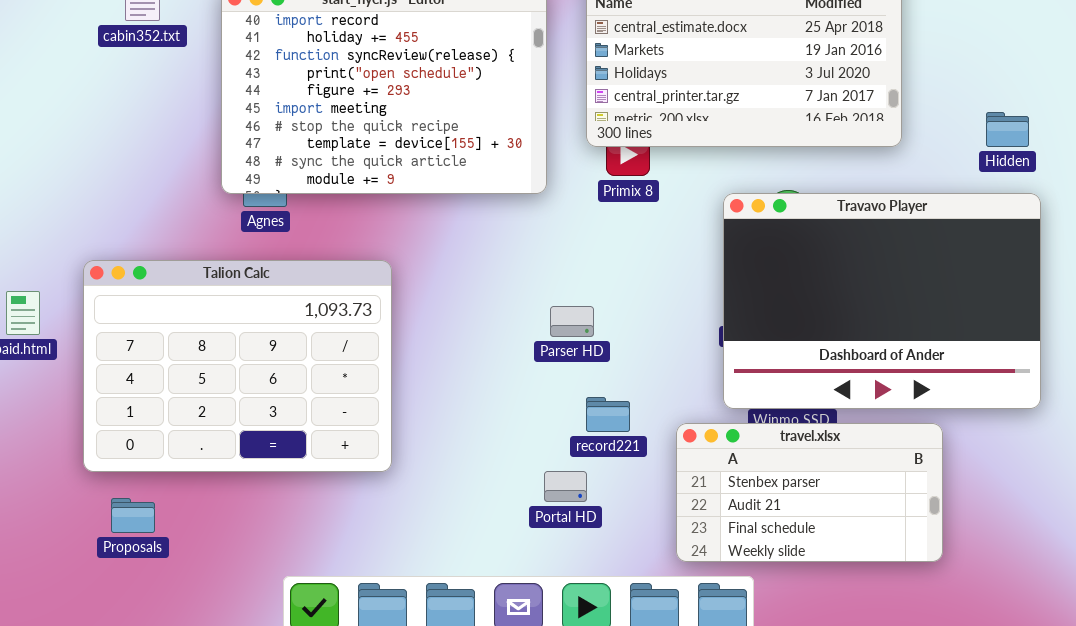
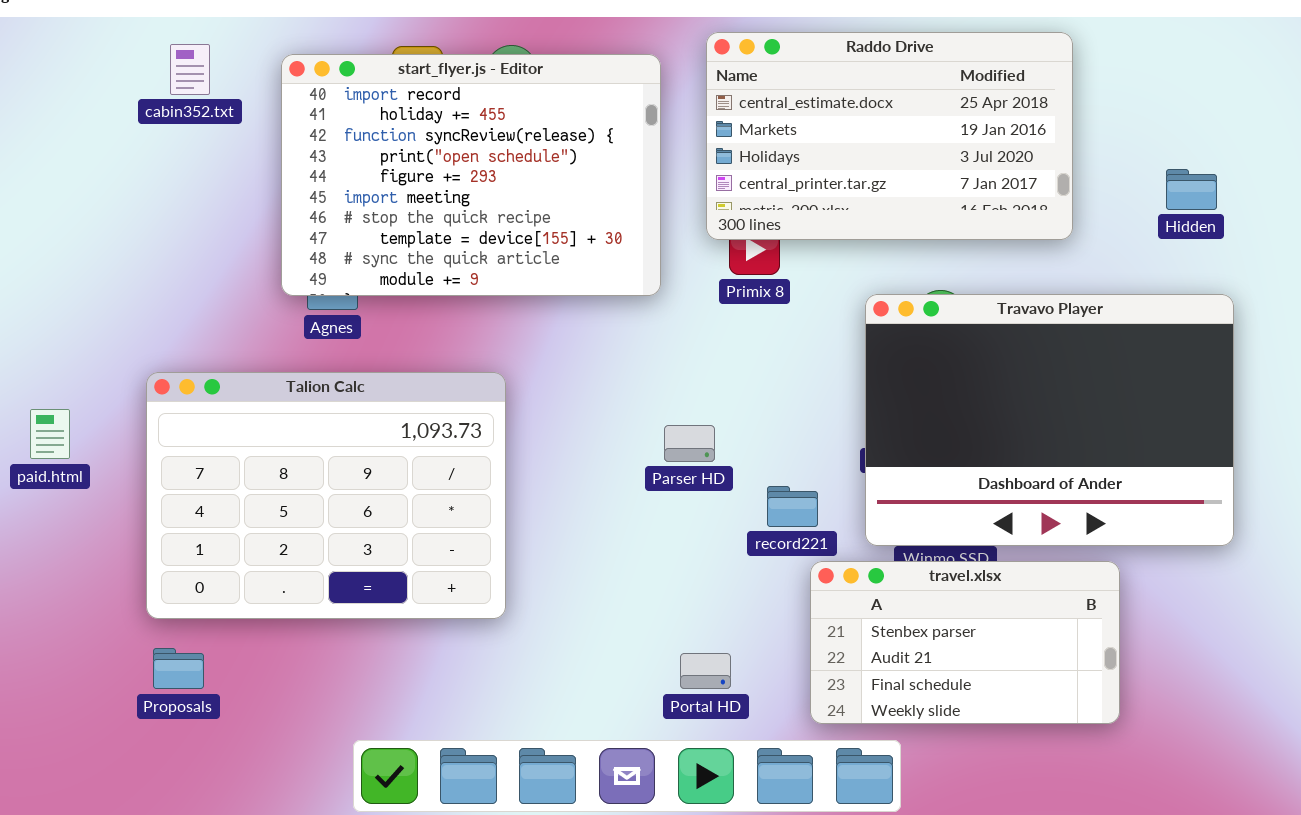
Hidden: [986,112,1029,147] -> [1166,169,1217,210], moved
Talion Calc: [83,260,392,472] -> [146,372,506,619], moved
record221: [586,397,630,432] -> [767,486,818,527], moved
Portal HD: [544,471,587,502] -> [680,653,731,689], moved

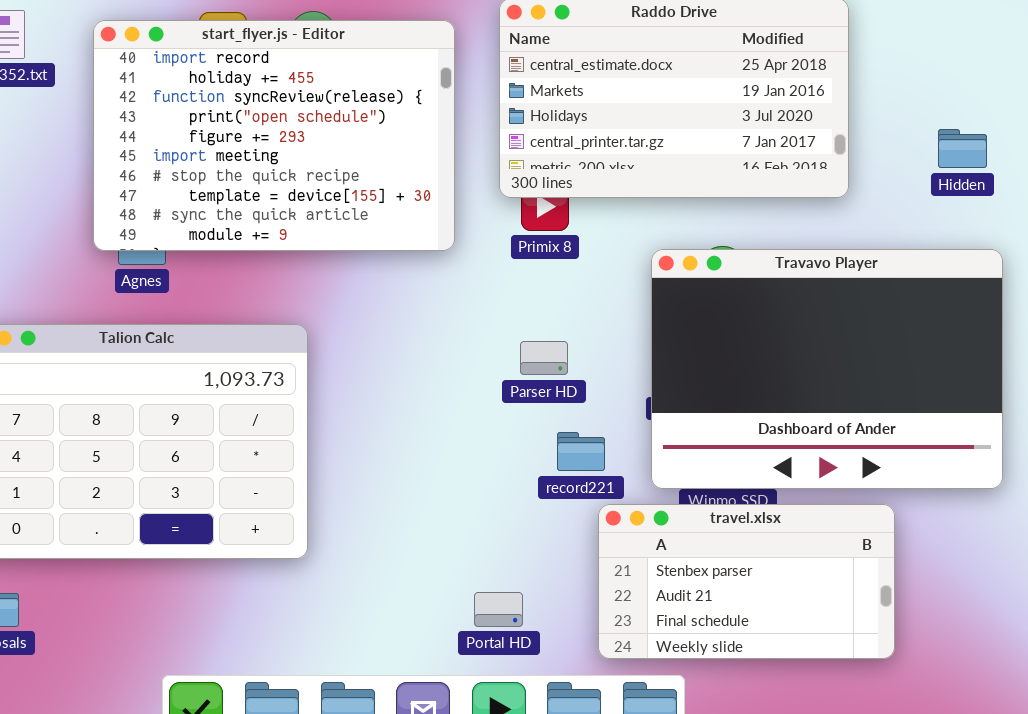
Parser HD: [664,425,715,462] -> [520,341,568,375], moved

